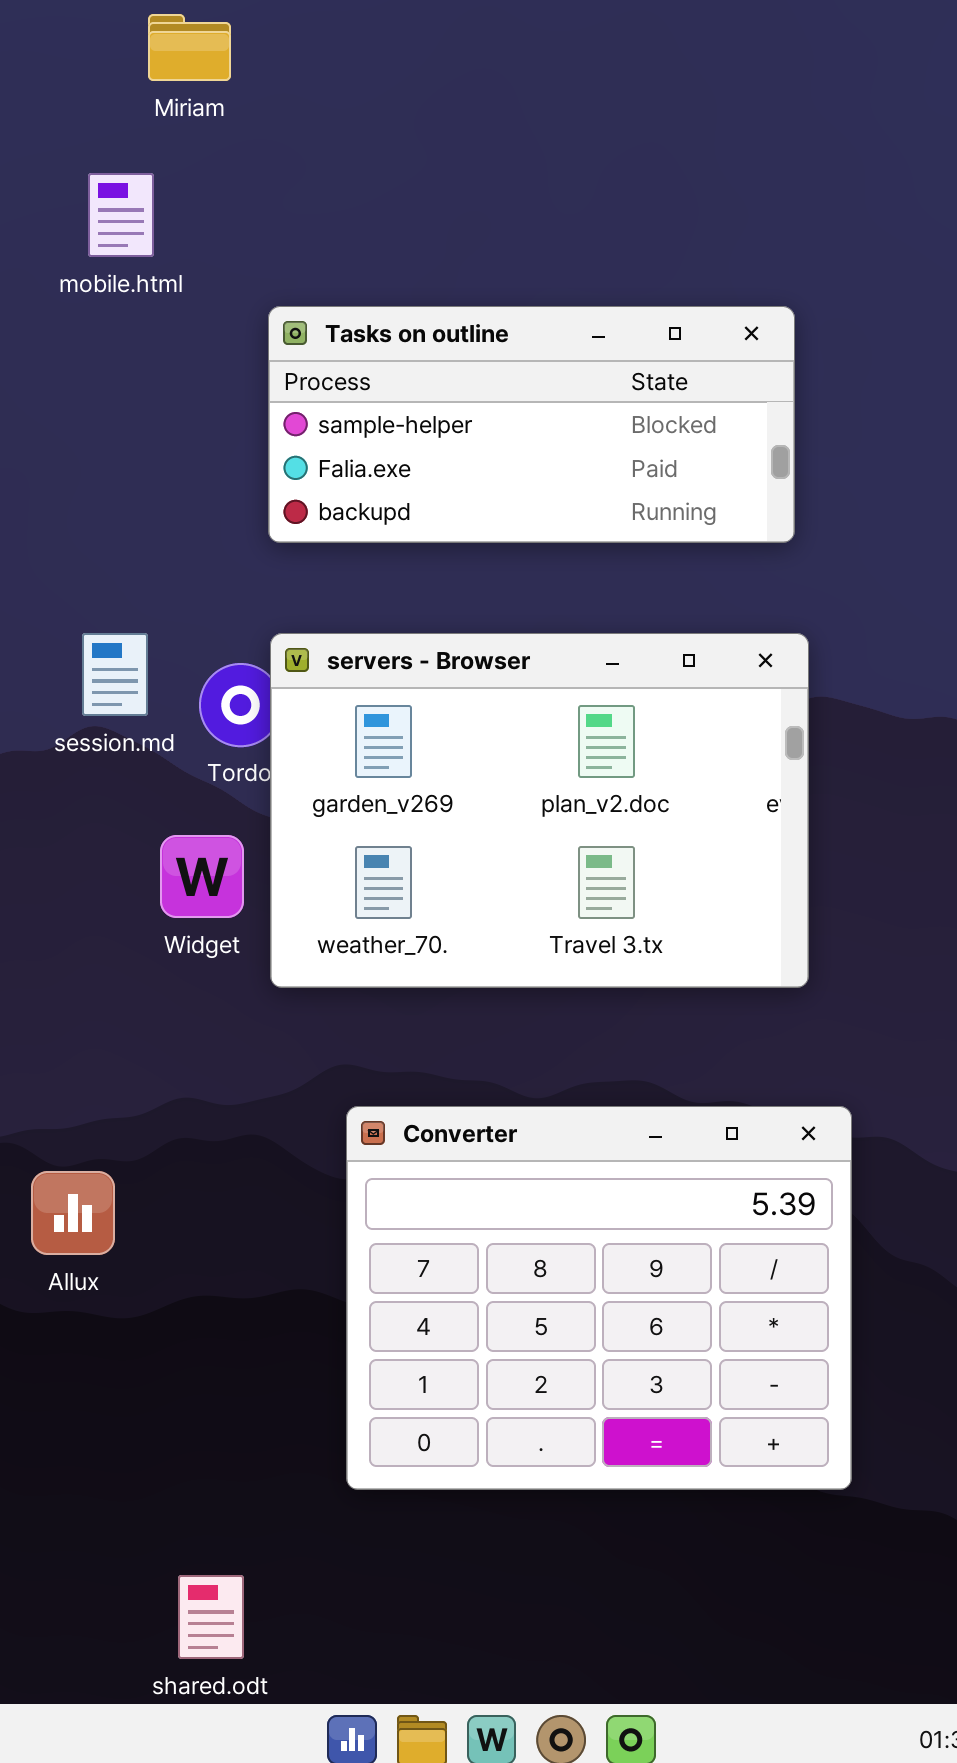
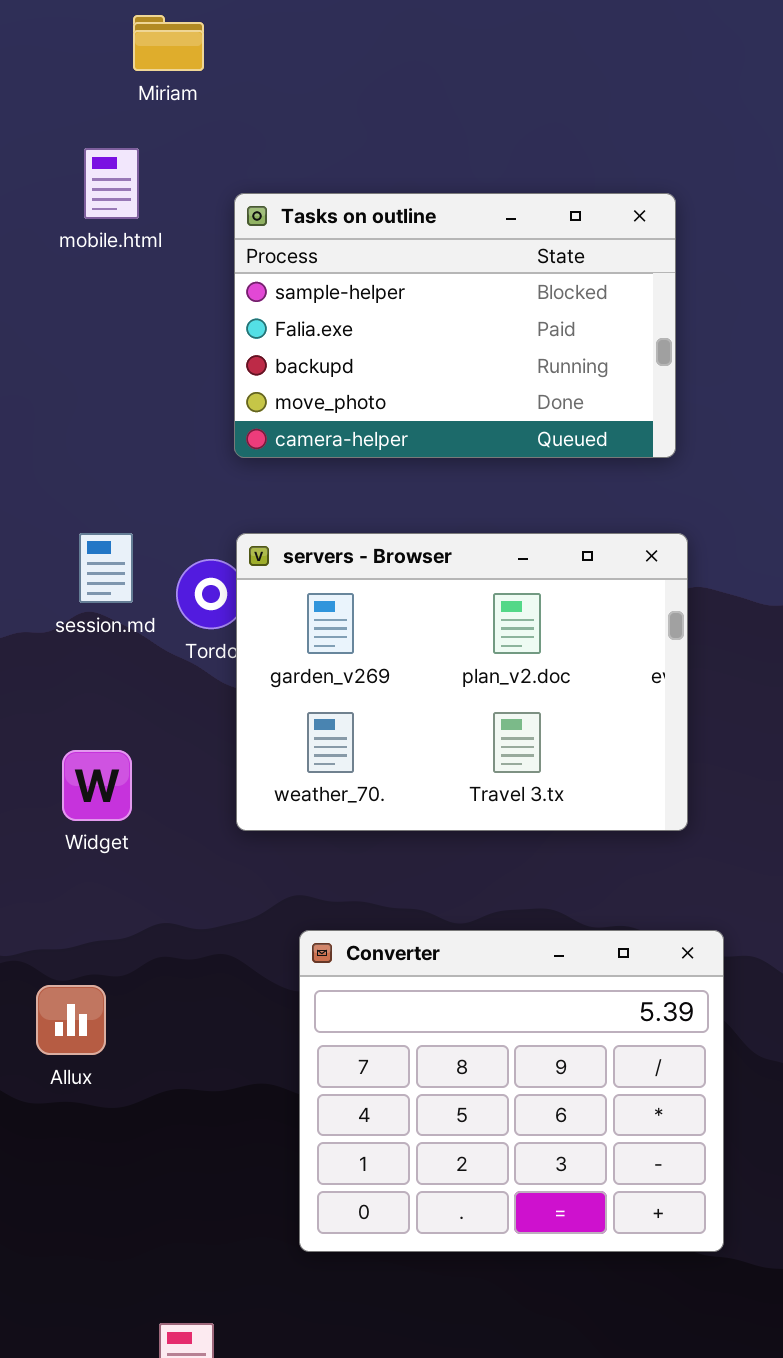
Tasks on outline: [268,306,795,543] -> [234,193,676,458], resized
Widget: [160,835,244,918] -> [62,750,132,821], moved

